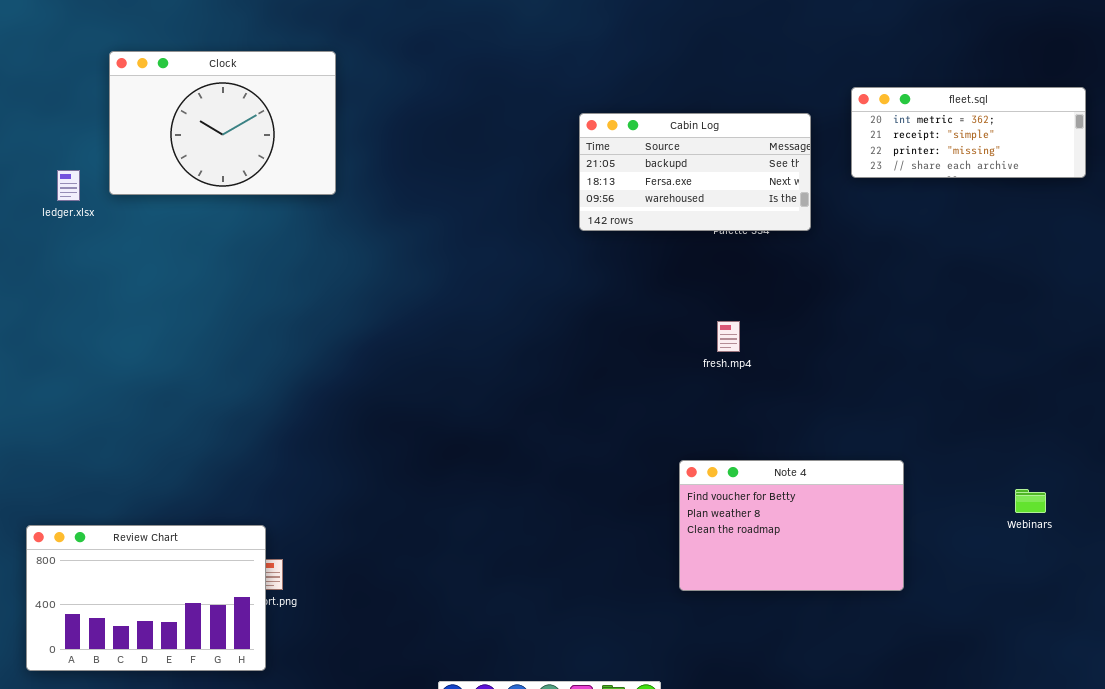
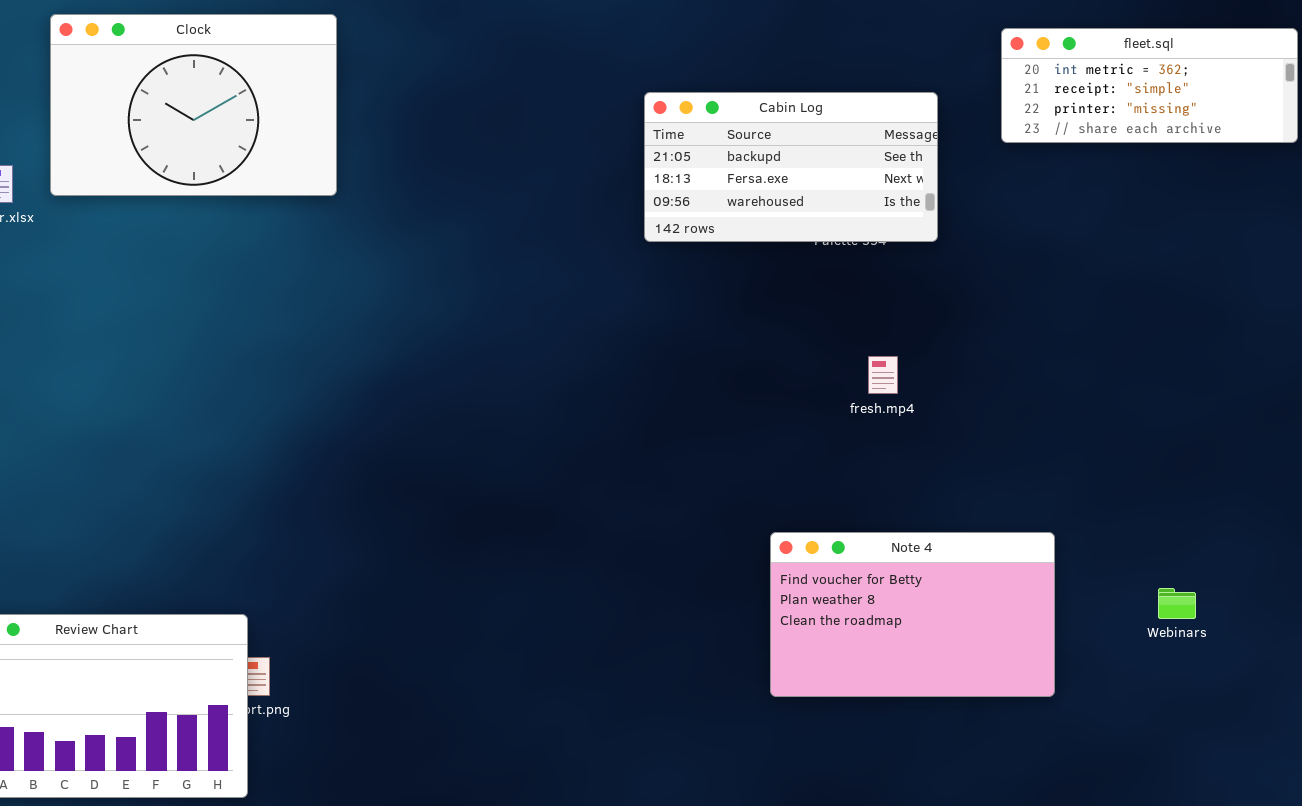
fleet.sql: [851,87,1086,178] -> [1001,28,1298,143], moved
fresh.mp4: [717,321,740,352] -> [868,356,898,394], moved
Webinars: [1015,489,1046,513] -> [1158,588,1196,619], moved

